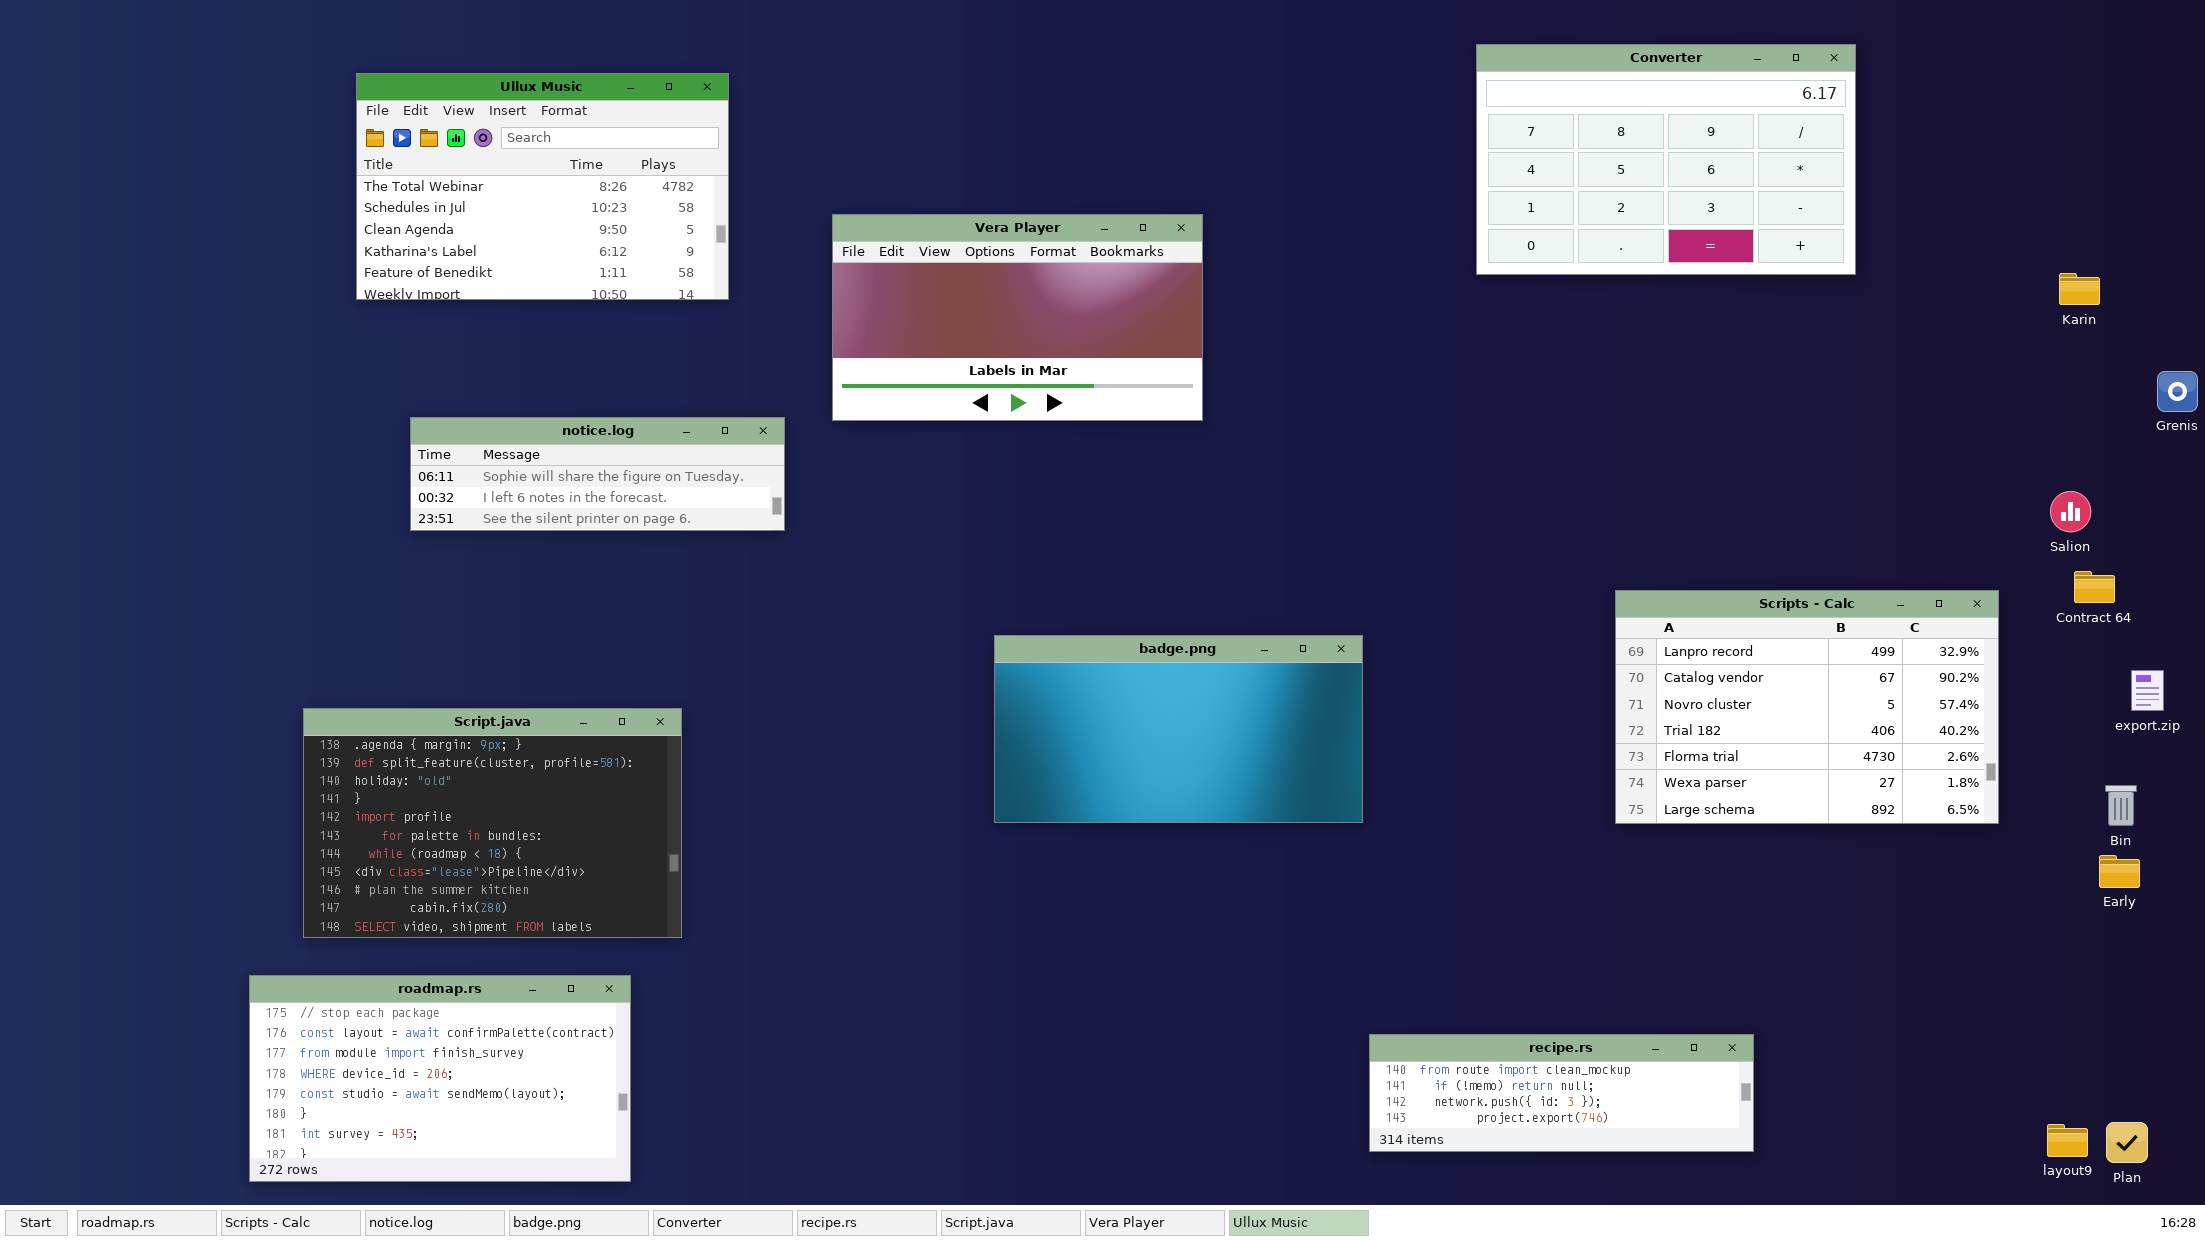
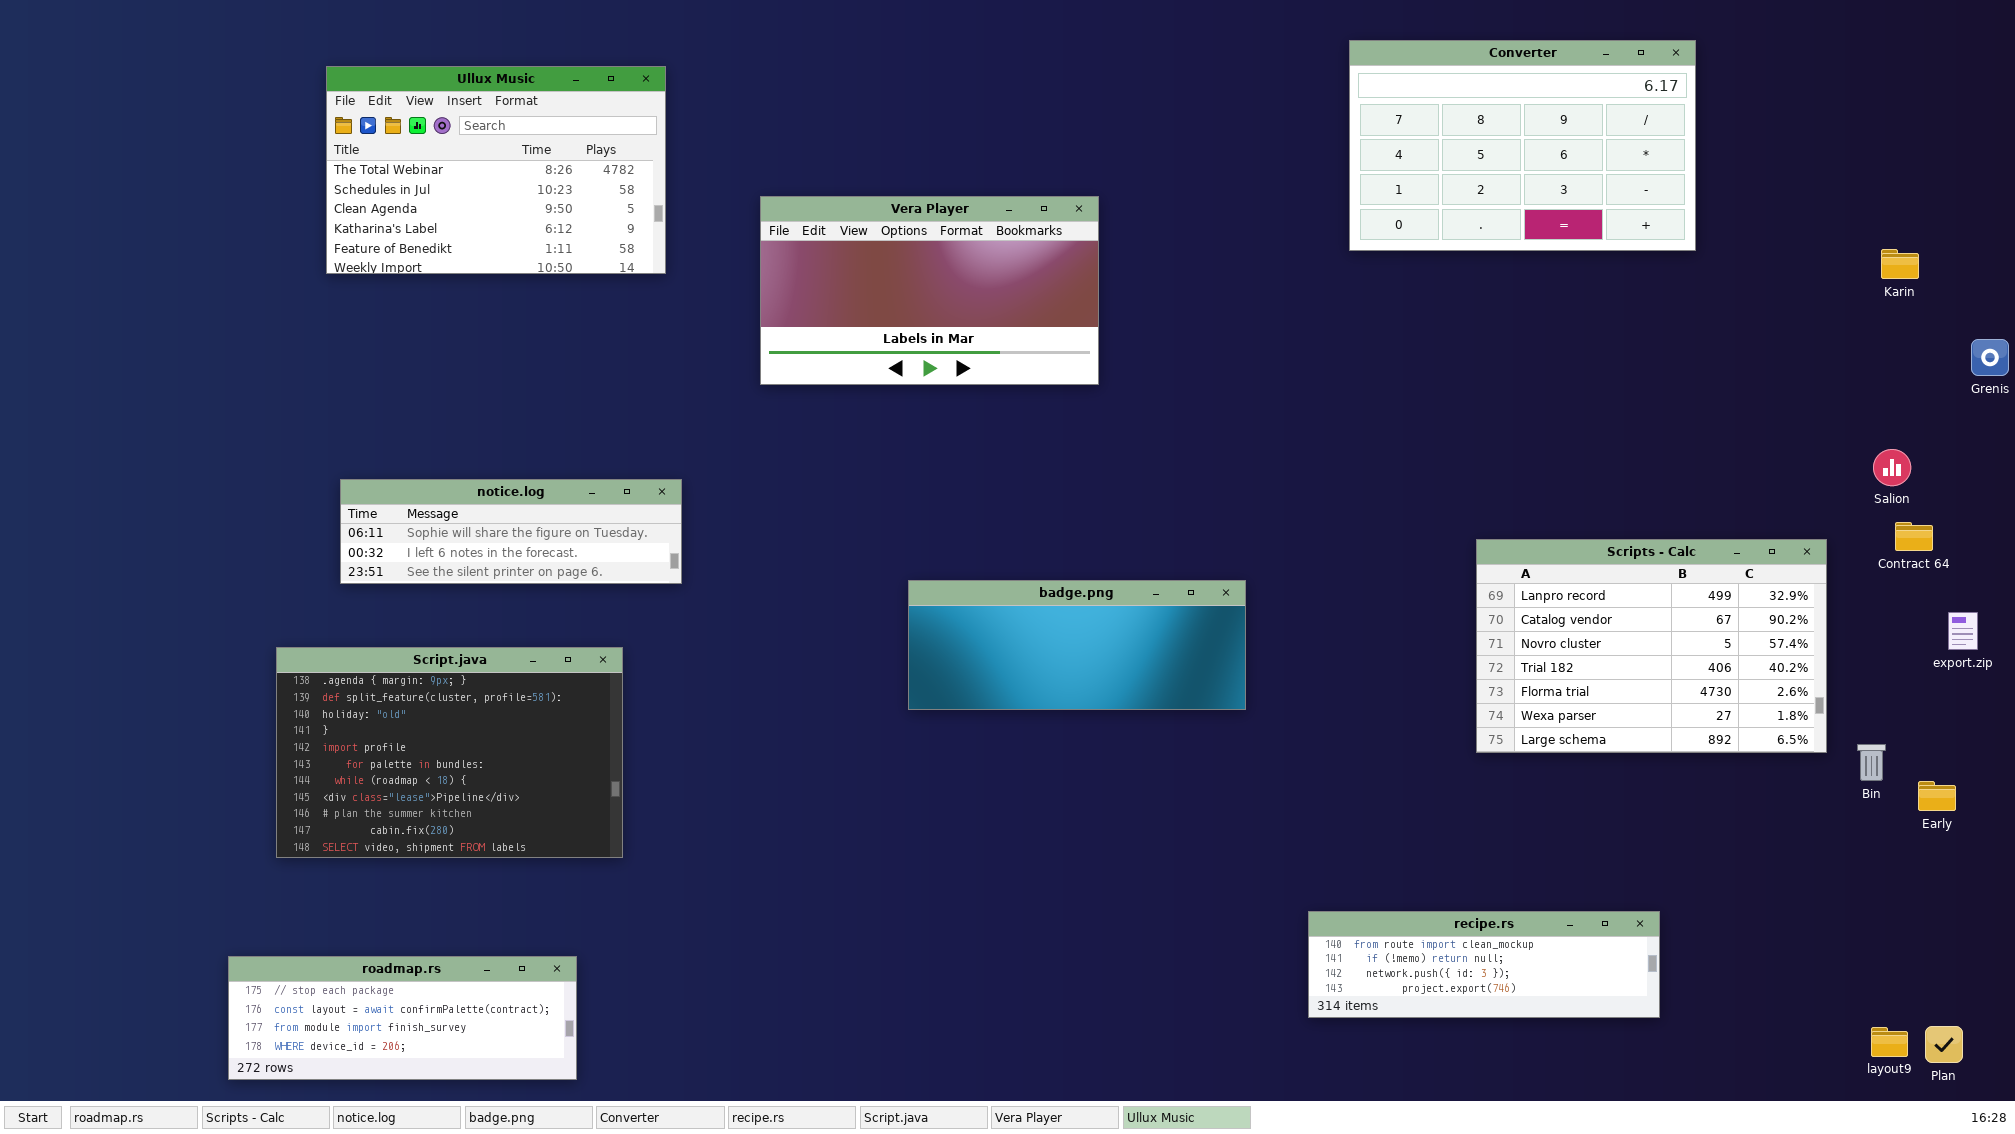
notice.log: [410,417,785,531] -> [340,479,682,584], moved
badge.png: [994,635,1363,823] -> [908,580,1246,710], resized
Bin: [2105,785,2137,826] -> [1857,744,1886,781], moved
roadmap.rs: [249,975,631,1182] -> [228,956,577,1080], resized
recipe.rs: [1369,1034,1754,1152] -> [1308,911,1660,1018], moved

